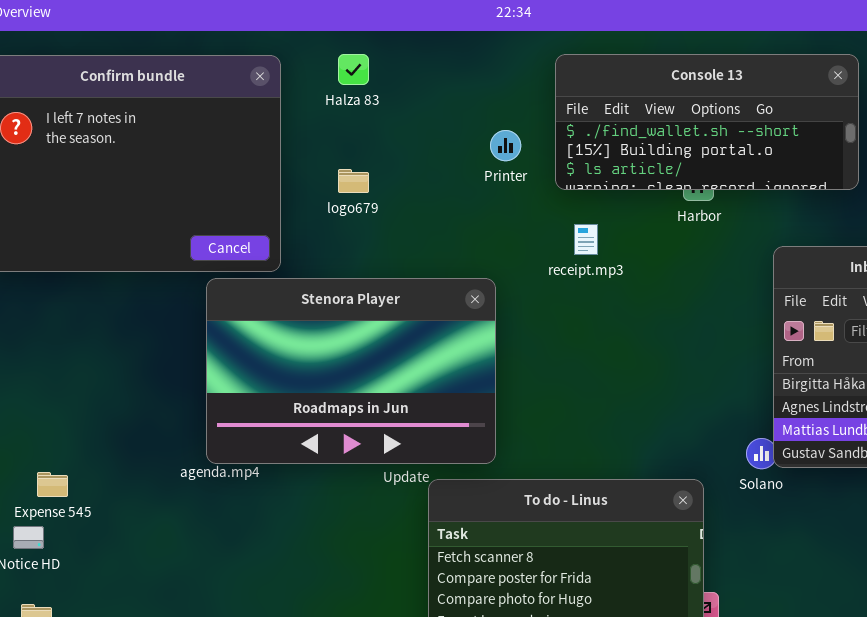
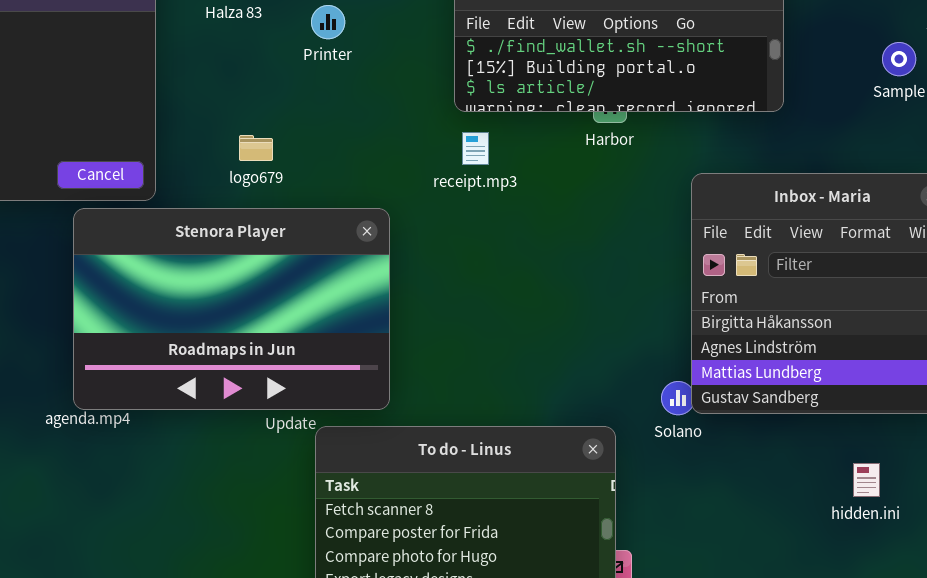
Printer: [490,130,521,161] -> [311,5,345,39], moved
logo679: [338,169,369,193] -> [239,135,273,161], moved
receipt.mp3: [574,224,598,255] -> [462,132,489,165], moved

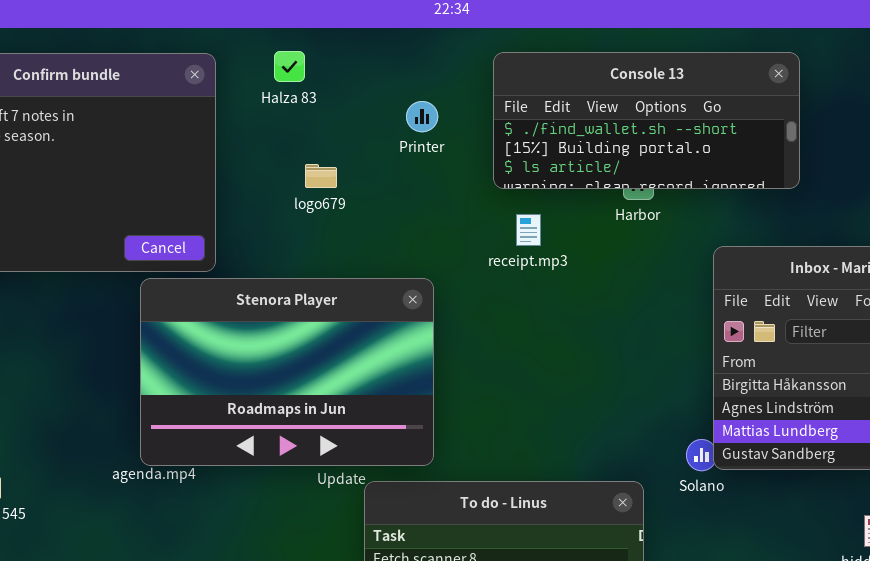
Printer: [311,5,345,39] -> [406,101,438,132], moved
receipt.mp3: [462,132,489,165] -> [516,214,541,246], moved
logo679: [239,135,273,161] -> [305,164,337,188], moved

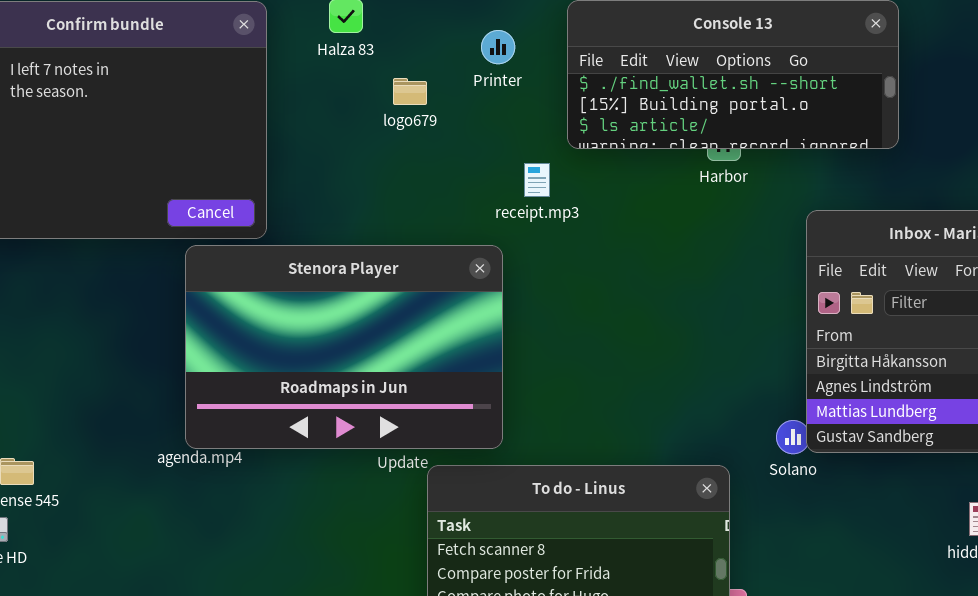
Printer: [406,101,438,132] -> [481,30,515,64], moved
logo679: [305,164,337,188] -> [393,78,427,105], moved
receipt.mp3: [516,214,541,246] -> [524,163,550,197], moved

